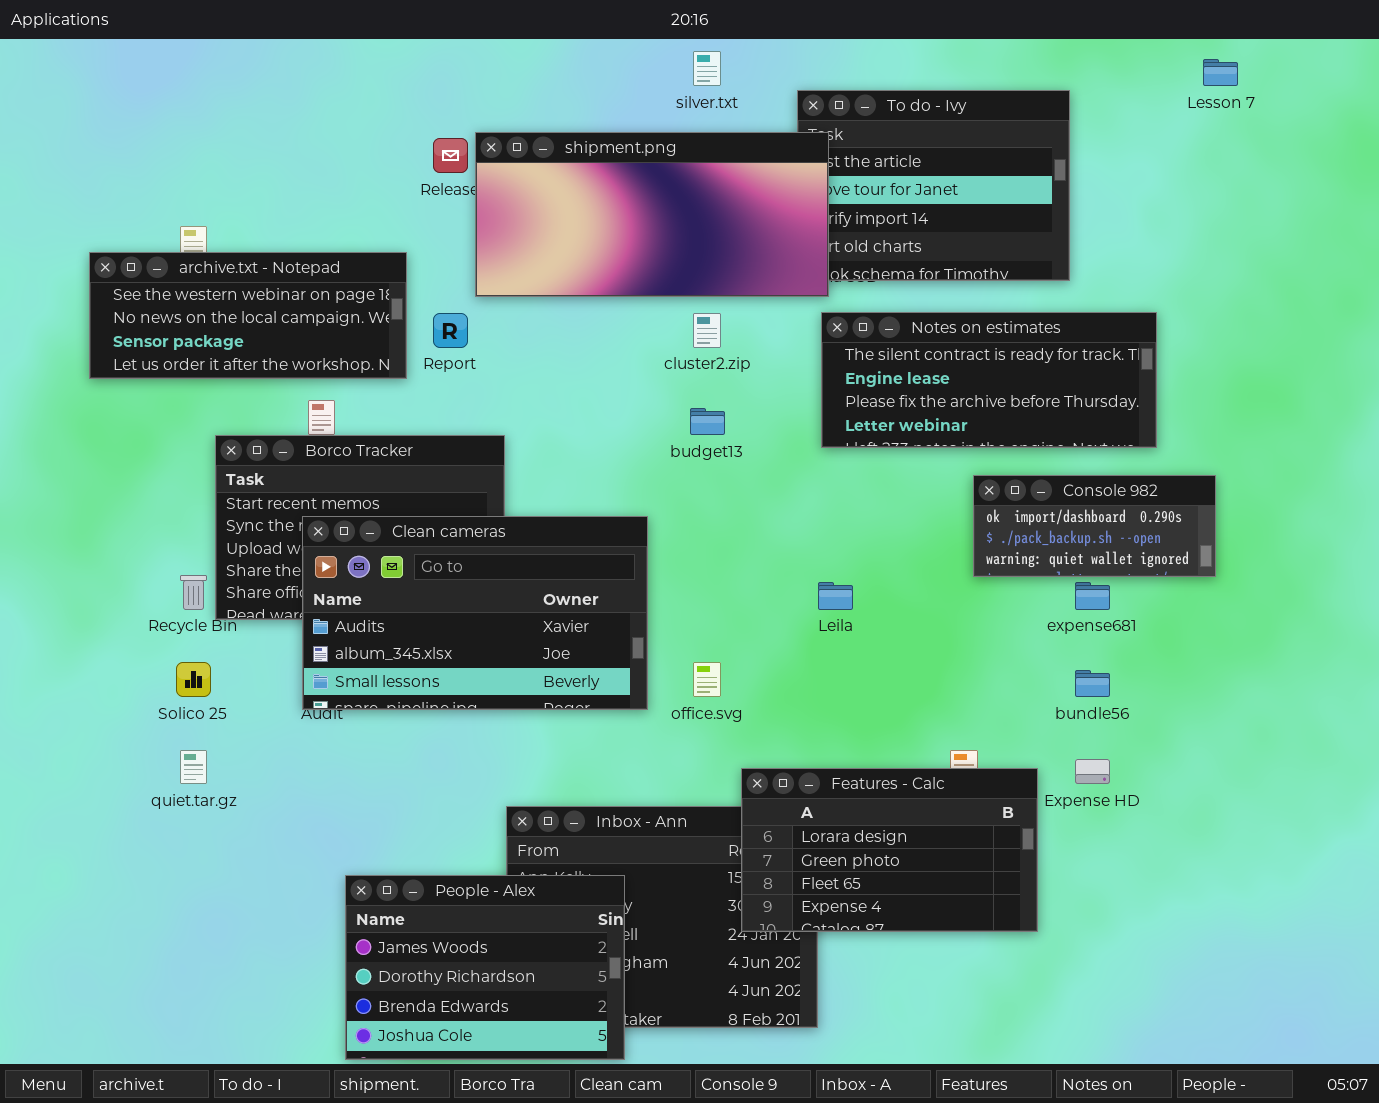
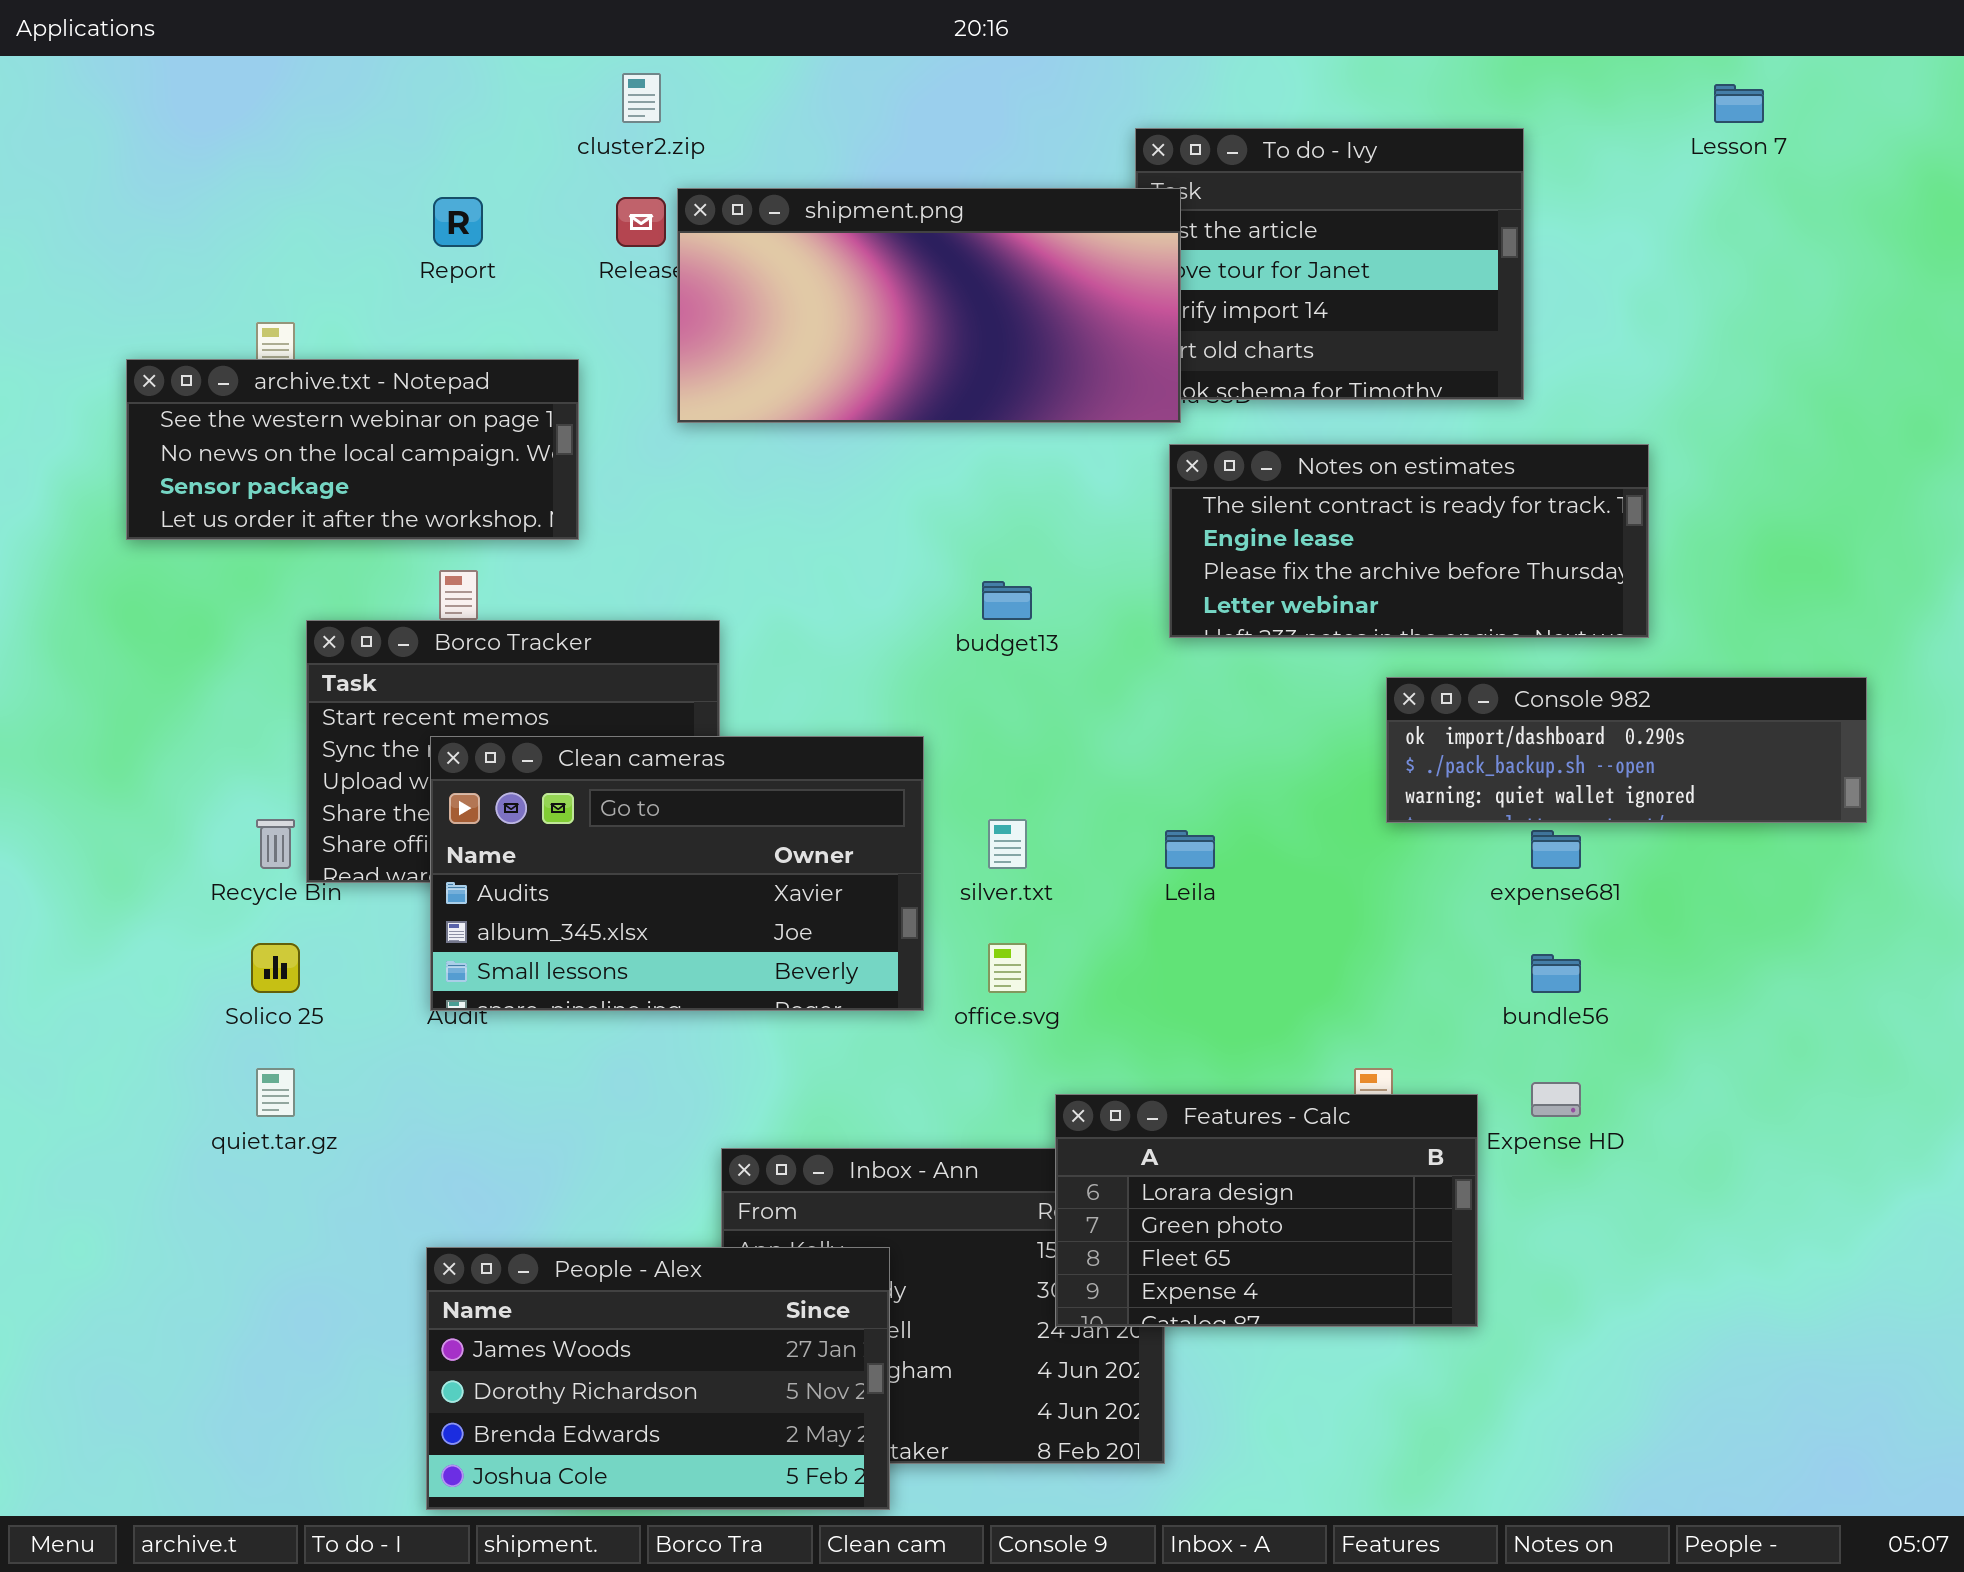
silver.txt: [693,51,721,86] -> [988,819,1027,869], moved
Report: [433,313,468,348] -> [433,197,483,247], moved
cluster2.zip: [693,313,721,348] -> [622,73,661,123], moved
Console 982: [973,475,1216,577] -> [1386,677,1867,823], resized
People - Alex: [345,875,625,1060] -> [426,1247,890,1510], resized

